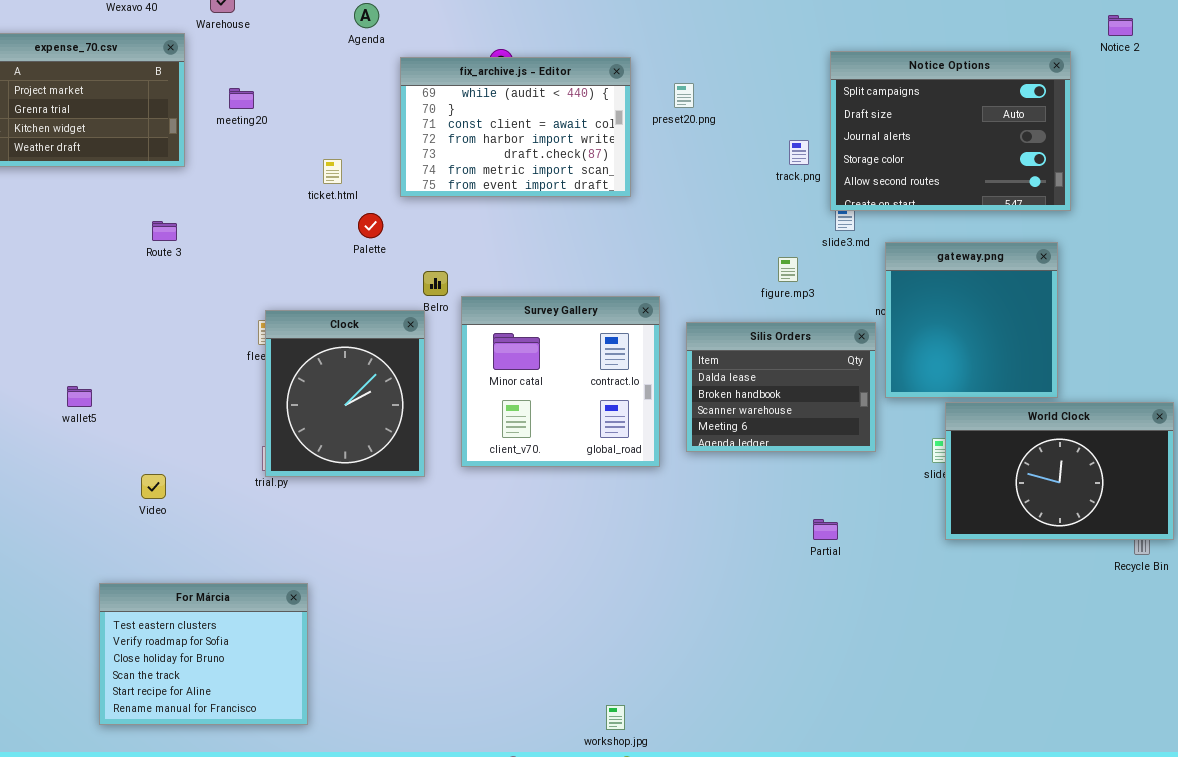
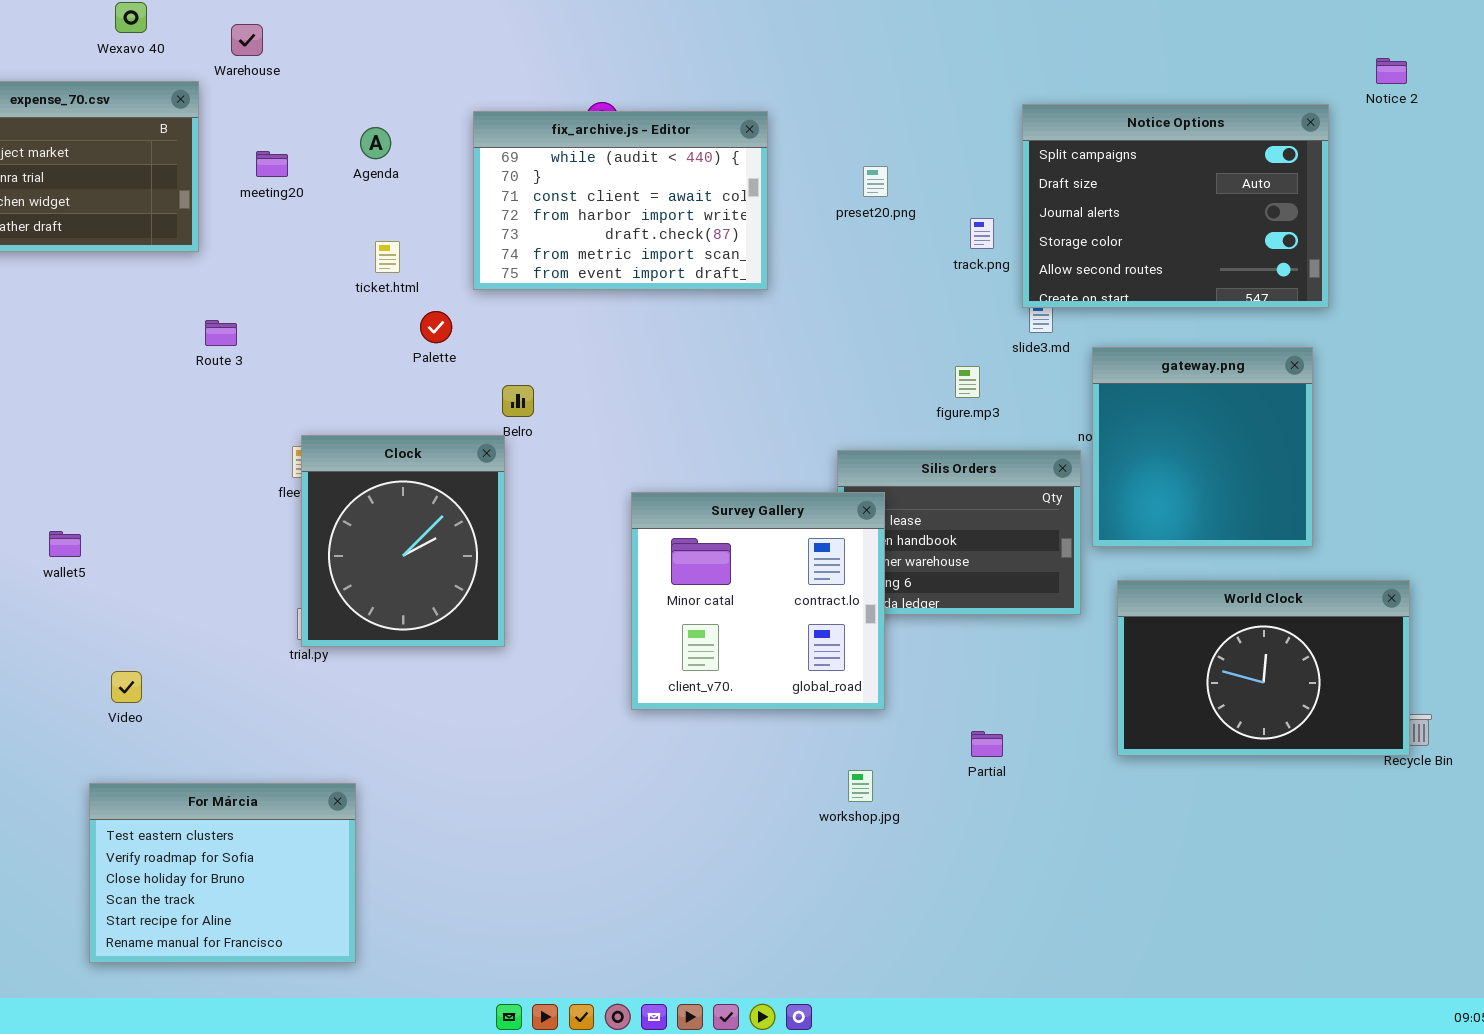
Agenda: [354,3,379,28] -> [360,127,391,159], moved
preset20.png: [674,83,694,108] -> [863,166,888,197], moved
Route 3: [152,221,177,241] -> [205,320,237,346], moved
Survey Gallery: [461,296,660,467] -> [631,492,885,710], moved
World Clock: [945,402,1174,540] -> [1117,580,1410,756], moved
Video: [141,474,166,499] -> [111,671,142,703], moved
Partial: [813,519,838,540] -> [971,731,1003,757], moved
workshop.jpg: [606,705,625,730] -> [848,770,873,802], moved

